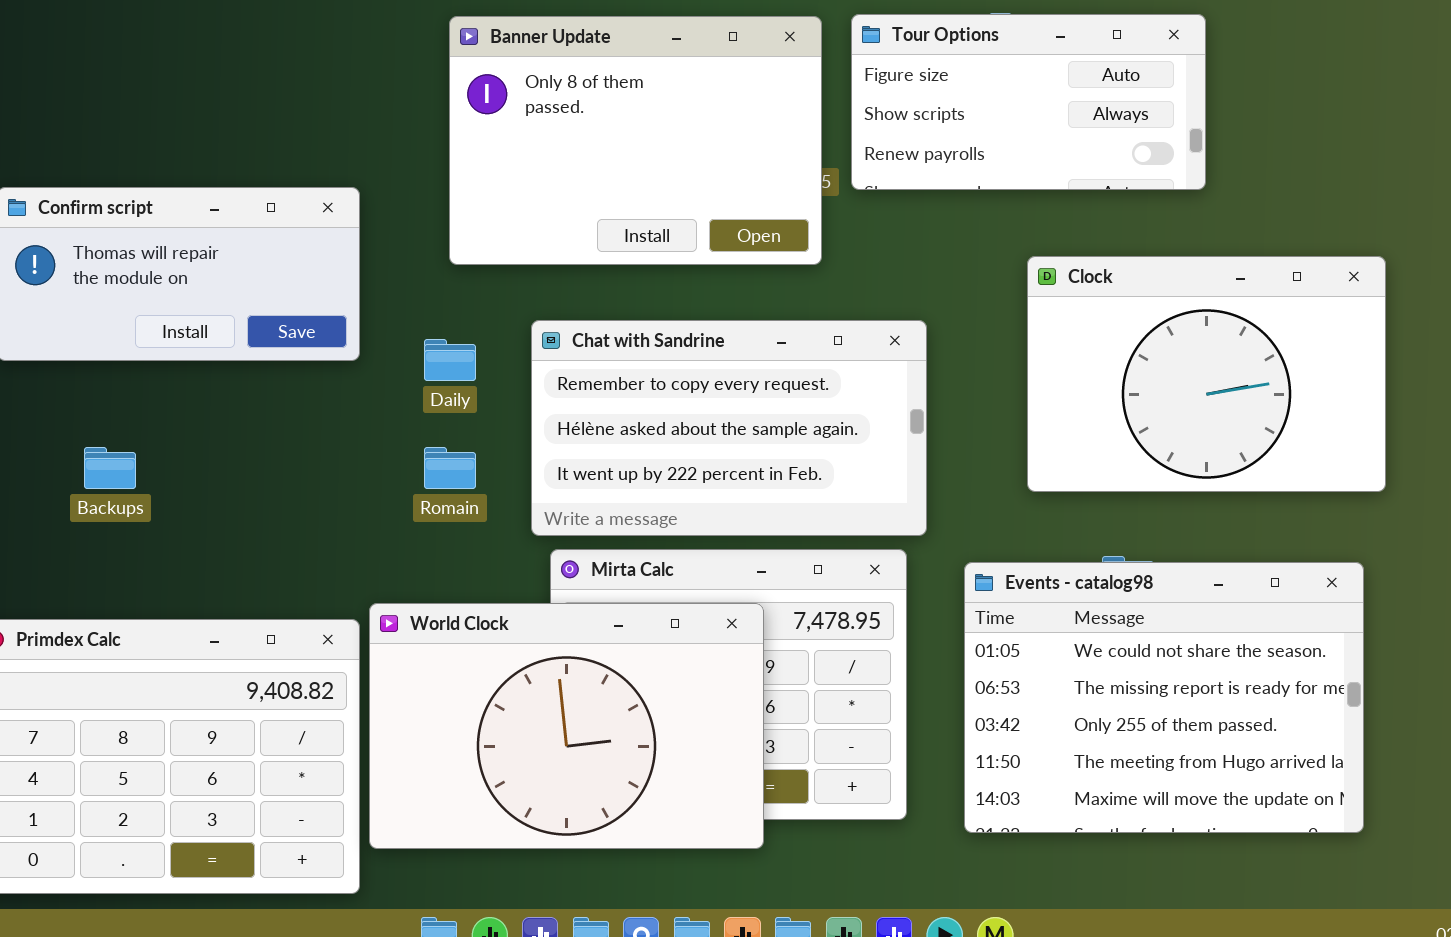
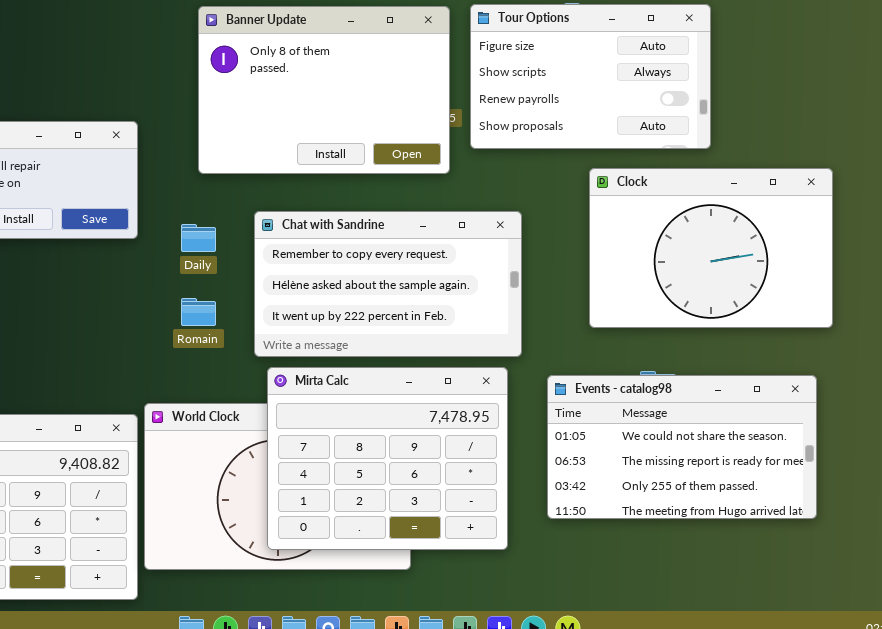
Tour Options: [851,14,1206,190] -> [470,4,711,149], resized
Mirta Calc: [550,549,907,820] -> [267,367,508,550], raised
Events - catalog98: [964,562,1364,833] -> [547,375,817,519], resized

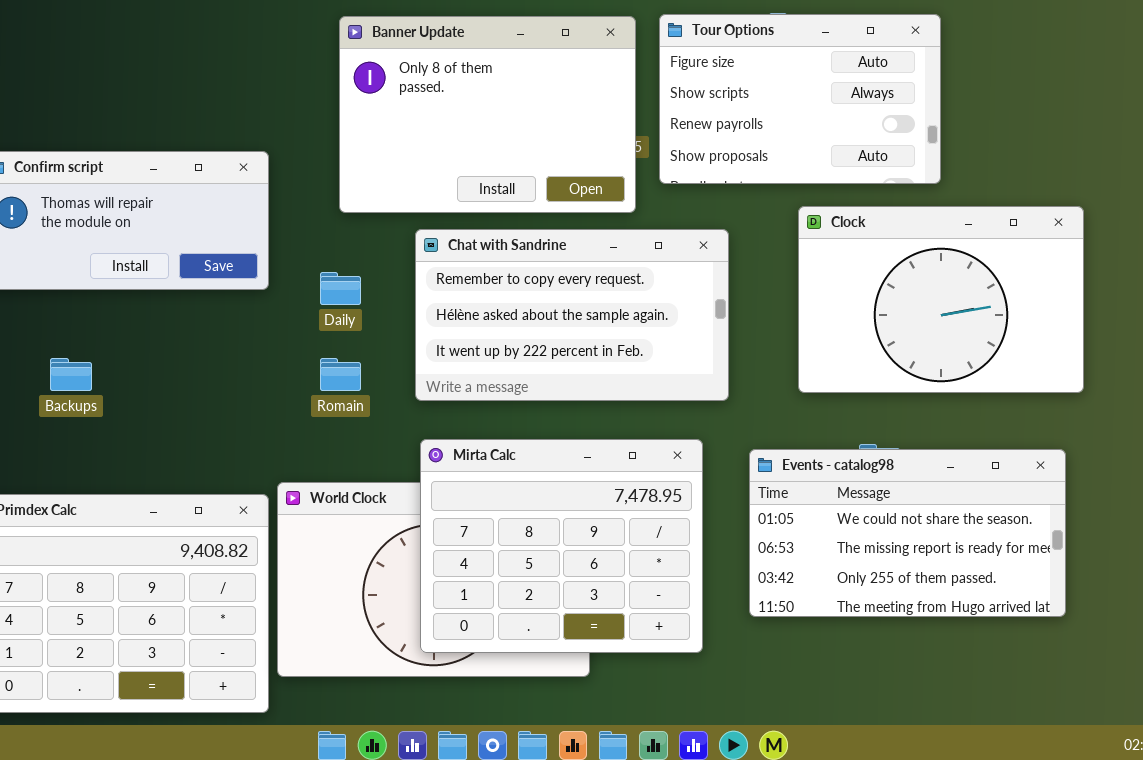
Chat with Sandrine: [254,211,522,357] -> [415,229,729,401], moved

